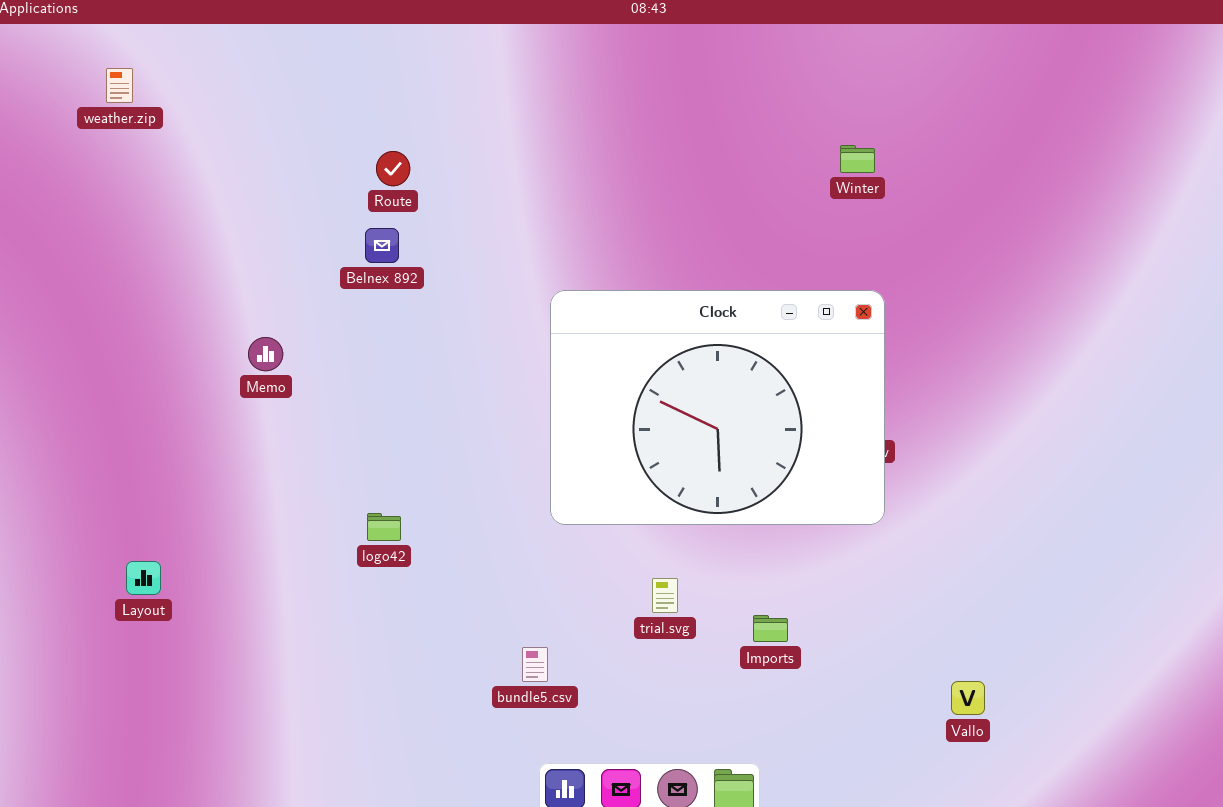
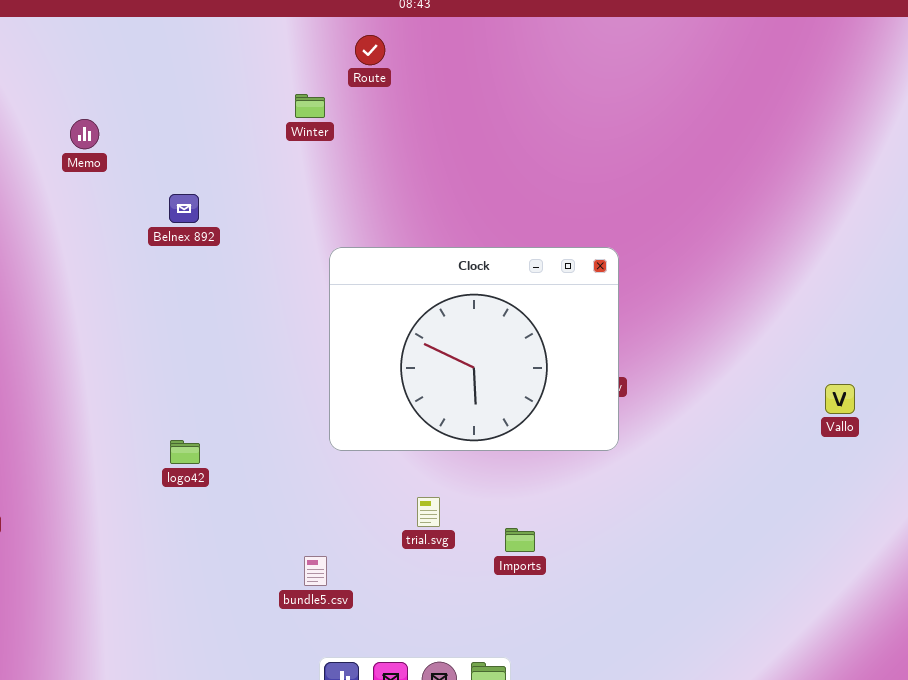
Winter: [840,145,875,173] -> [295,94,325,118], moved
Route: [376,151,410,186] -> [355,35,385,65], moved
Memo: [248,337,283,371] -> [70,119,99,149], moved
Vallo: [951,681,985,715] -> [825,384,855,414], moved

